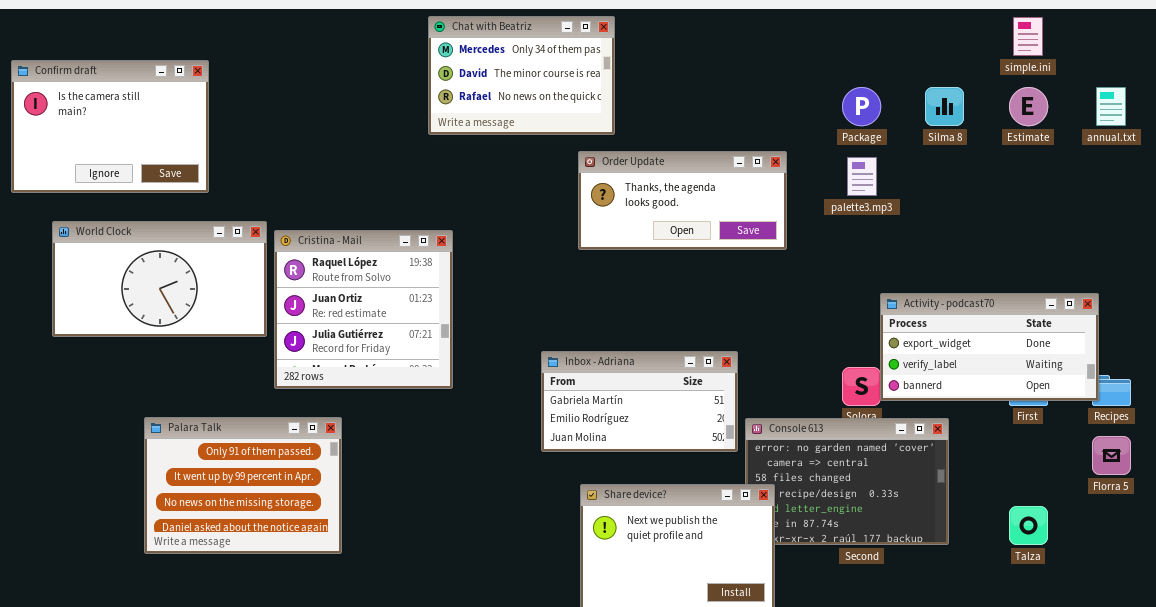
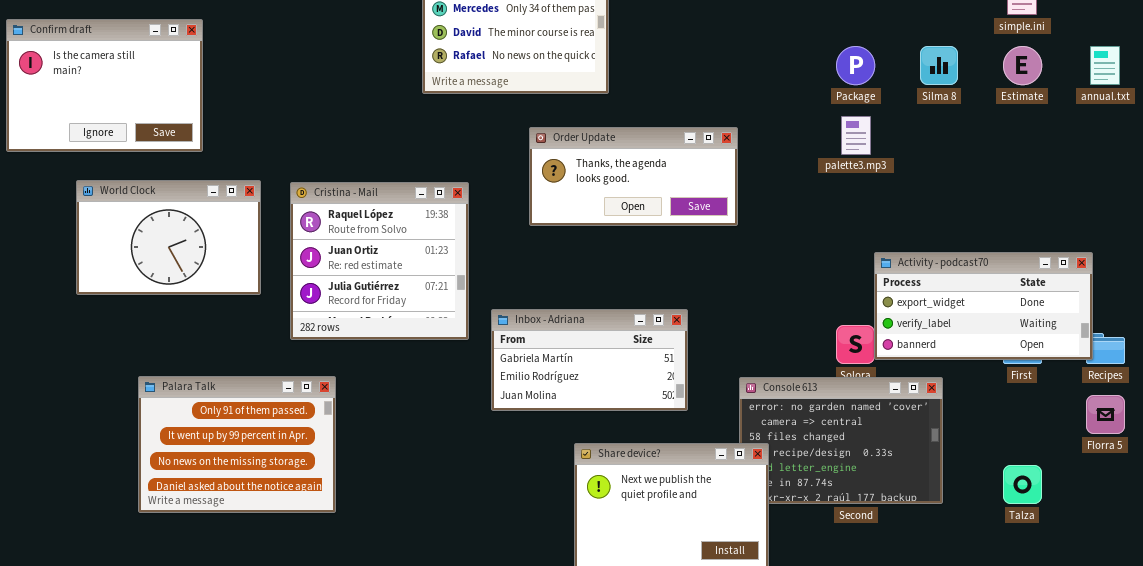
Order Update: [578,151,787,250] -> [529,127,738,226], moved
World Clock: [52,221,267,337] -> [76,180,261,295], resized
Cristina - Mail: [274,230,453,389] -> [290,182,469,340], moved
Inbox - Adriana: [541,351,738,452] -> [491,309,688,411], moved

